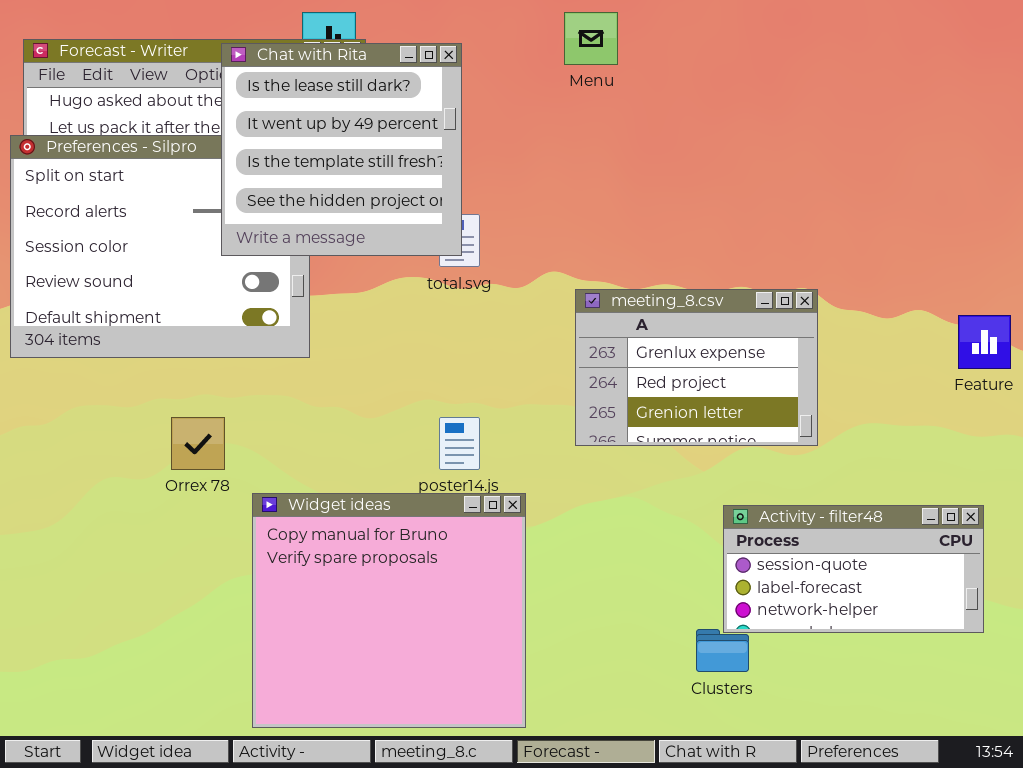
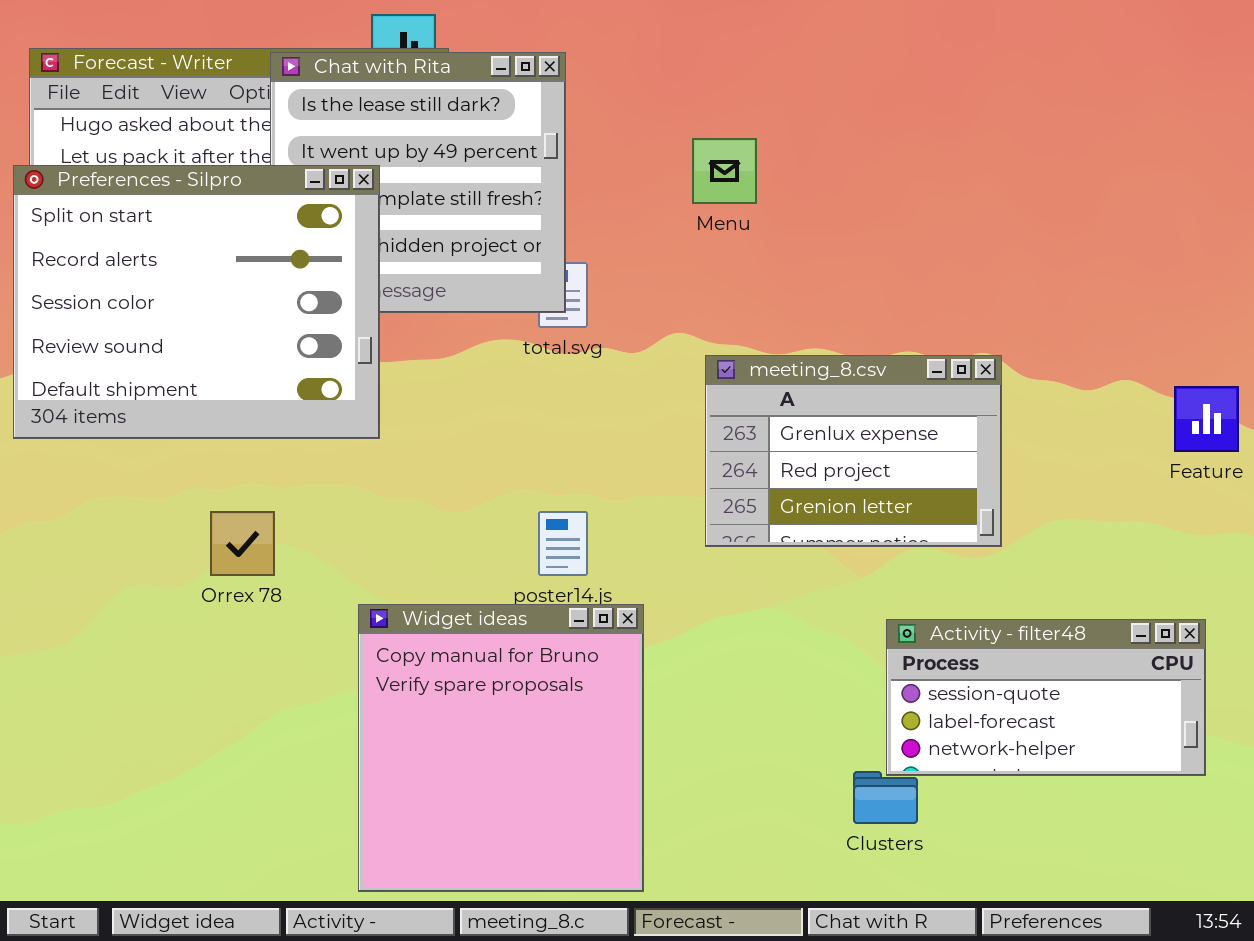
Menu: [564,12,618,65] -> [692,138,757,204], moved
Preferences - Silpro: [10,135,310,358] -> [13,165,380,439], raised
Widget ideas: [252,493,526,728] -> [358,604,644,892], resized

